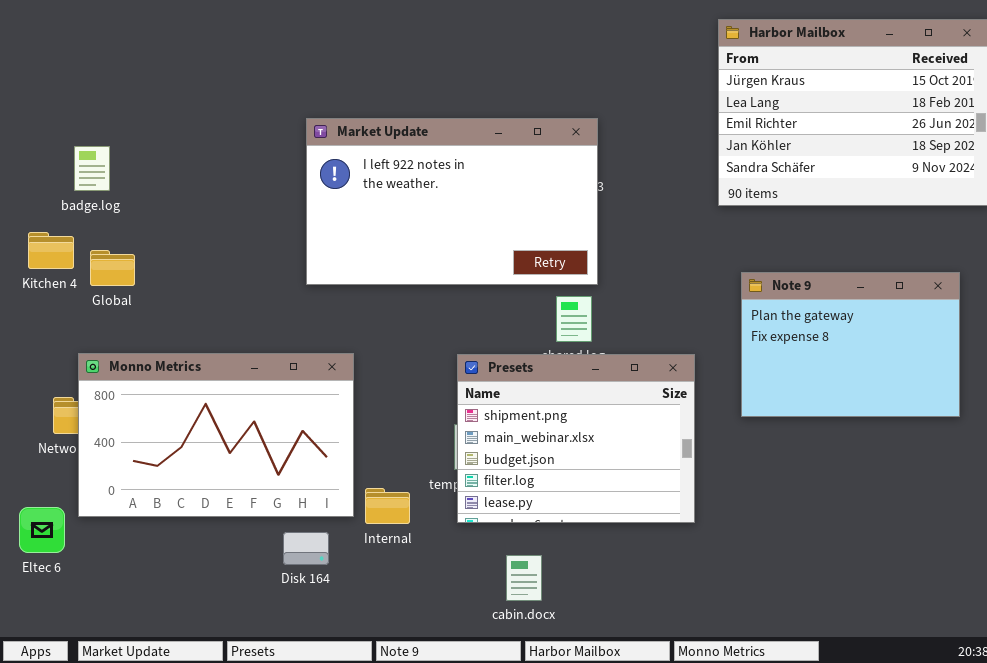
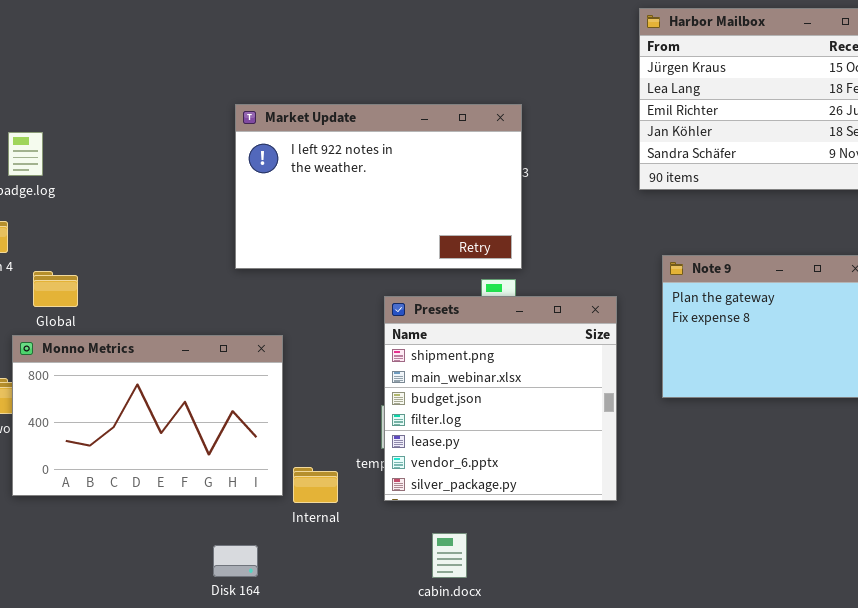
Global: [90,250,135,286] -> [33,271,78,307], moved
Presets: [457,354,695,523] -> [384,296,617,501], resized
Disk 164: [283,532,329,565] -> [213,545,258,577], moved

